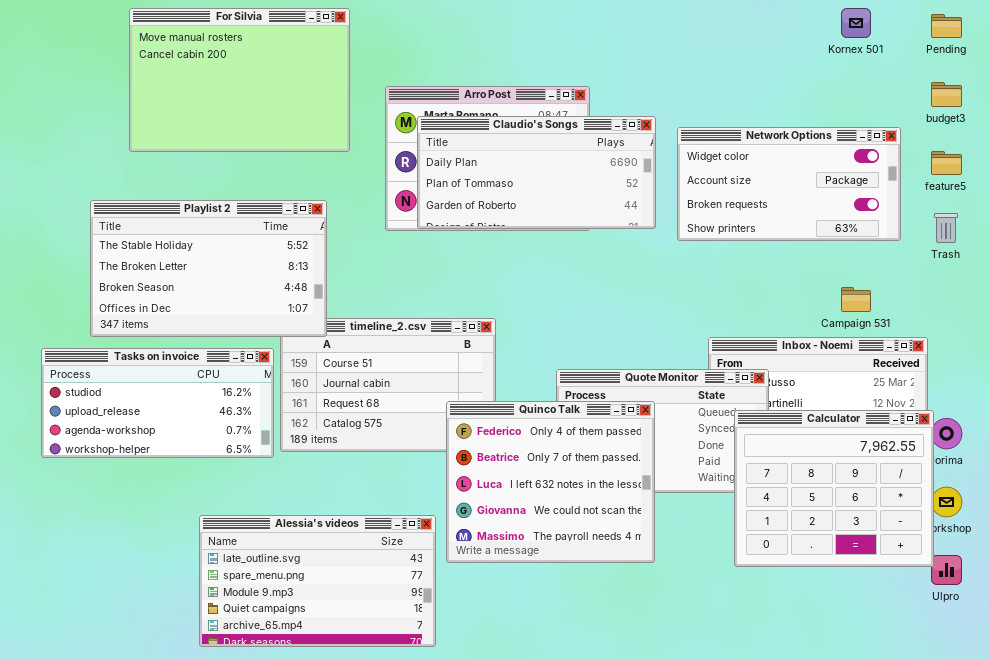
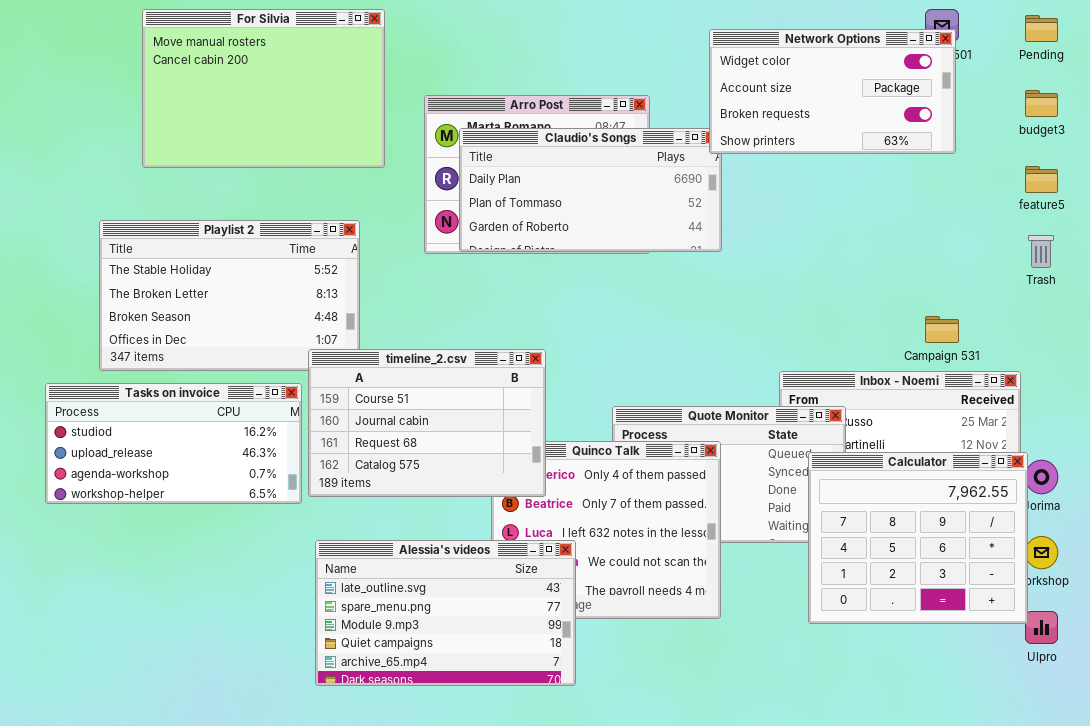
Network Options: [677,127,901,241] -> [709,29,956,154], moved
timeline_2.csv: [280,318,496,452] -> [308,349,546,497], raised
Alessia's videos: [199,515,436,647] -> [315,540,576,686], moved

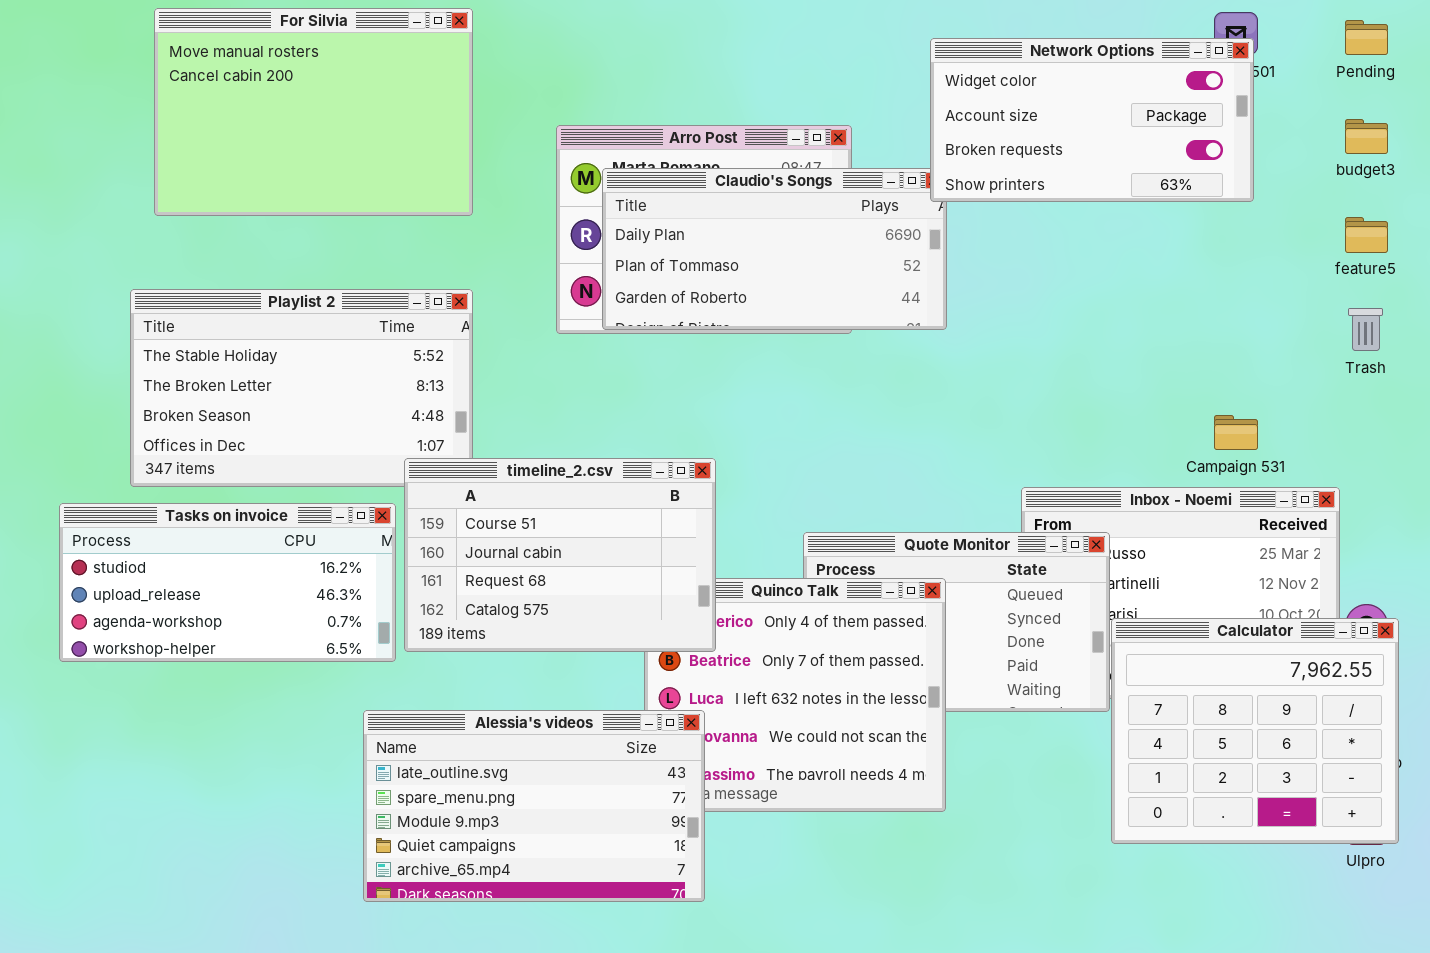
For Silvia: [142,9,385,168] -> [154,8,473,216], moved
Calculator: [808,452,1028,624] -> [1111,618,1399,844], moved
Alessia's videos: [315,540,576,686] -> [363,710,705,902], moved

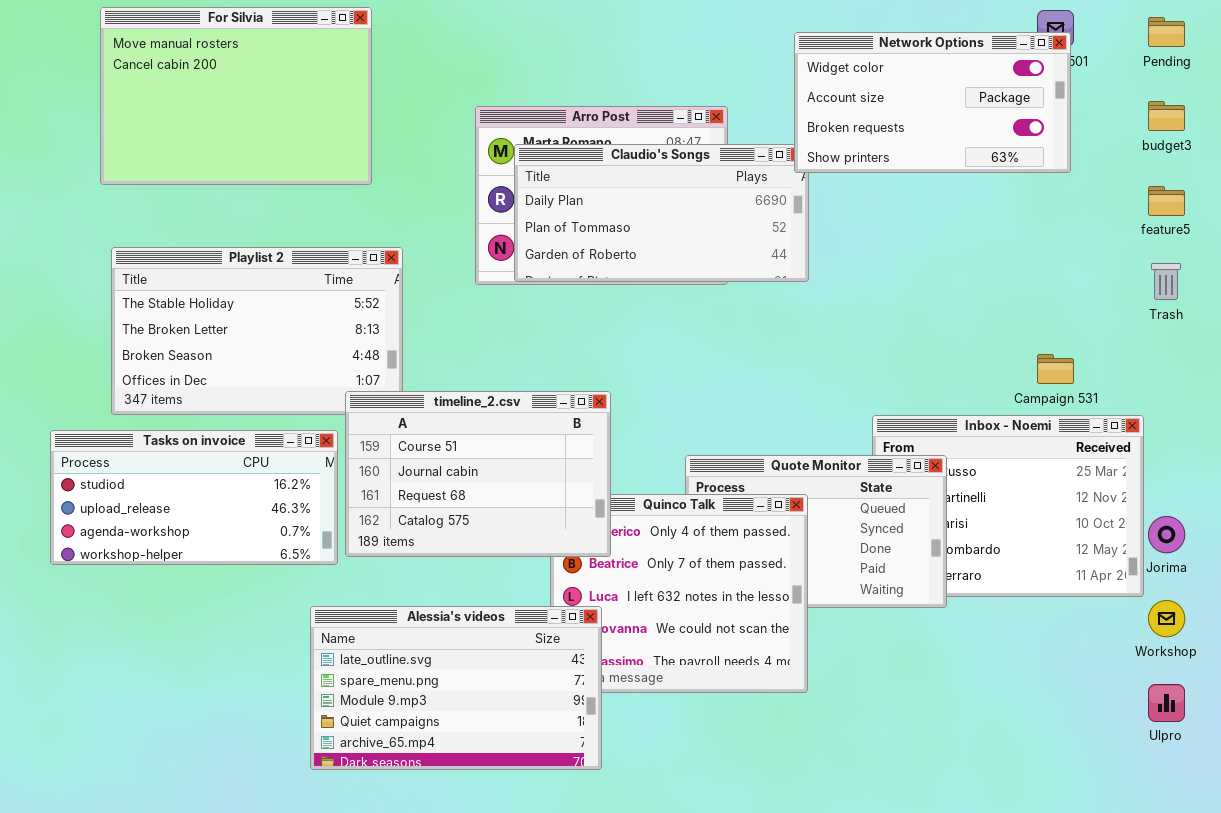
For Silvia: [154,8,473,216] -> [100,7,372,185], moved
Calculator: [1111,618,1399,844] -> none, closed

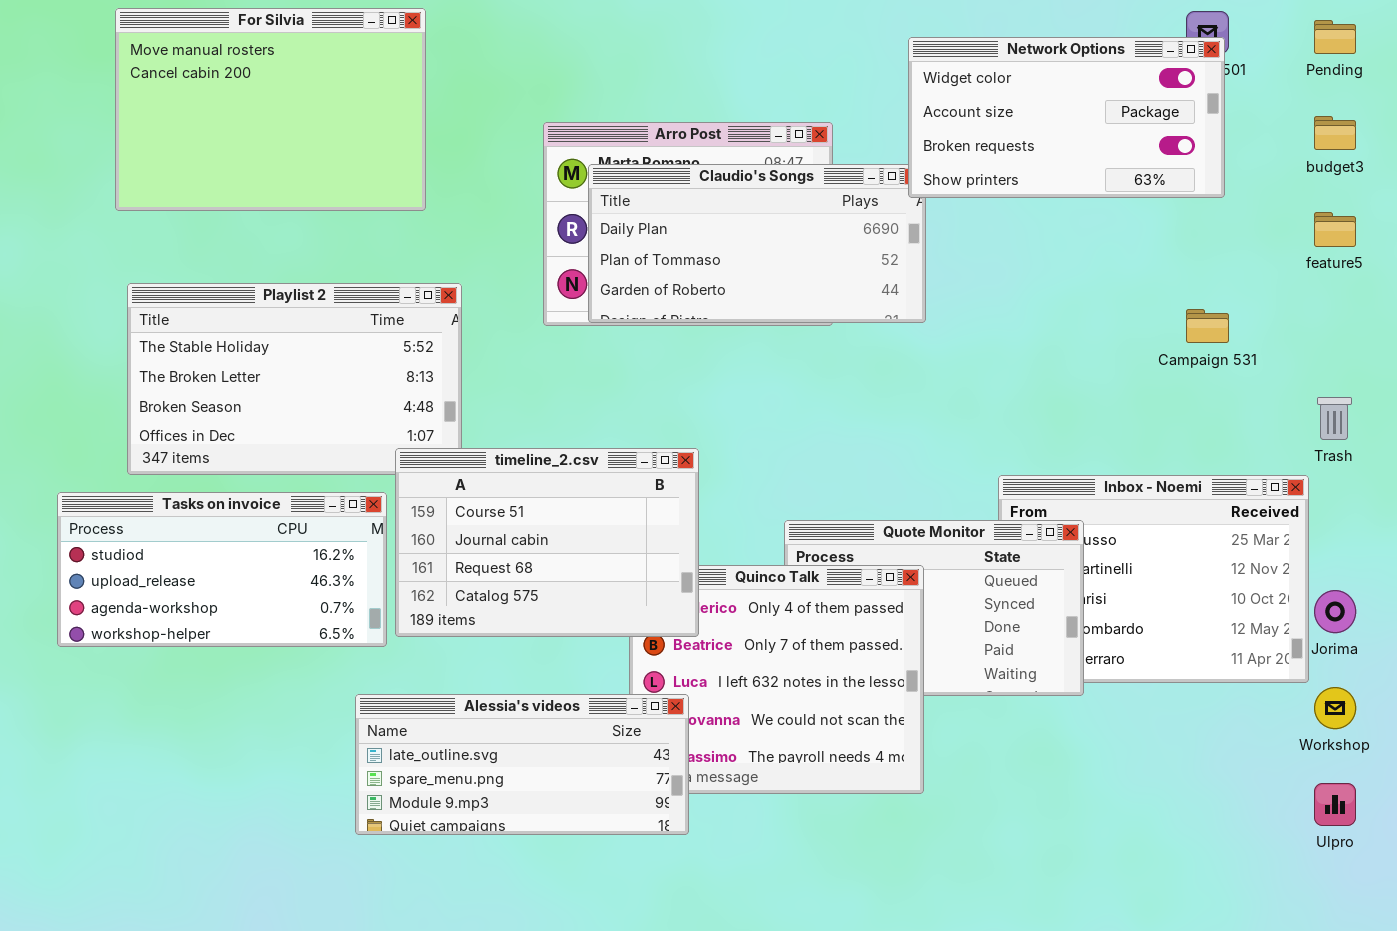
Trash: [1151,263,1181,300] -> [1317,397,1352,440], moved
Campaign 531: [1037,354,1074,384] -> [1186,309,1229,343], moved
Alessia's videos: [310,606,602,770] -> [355,694,689,835], resized

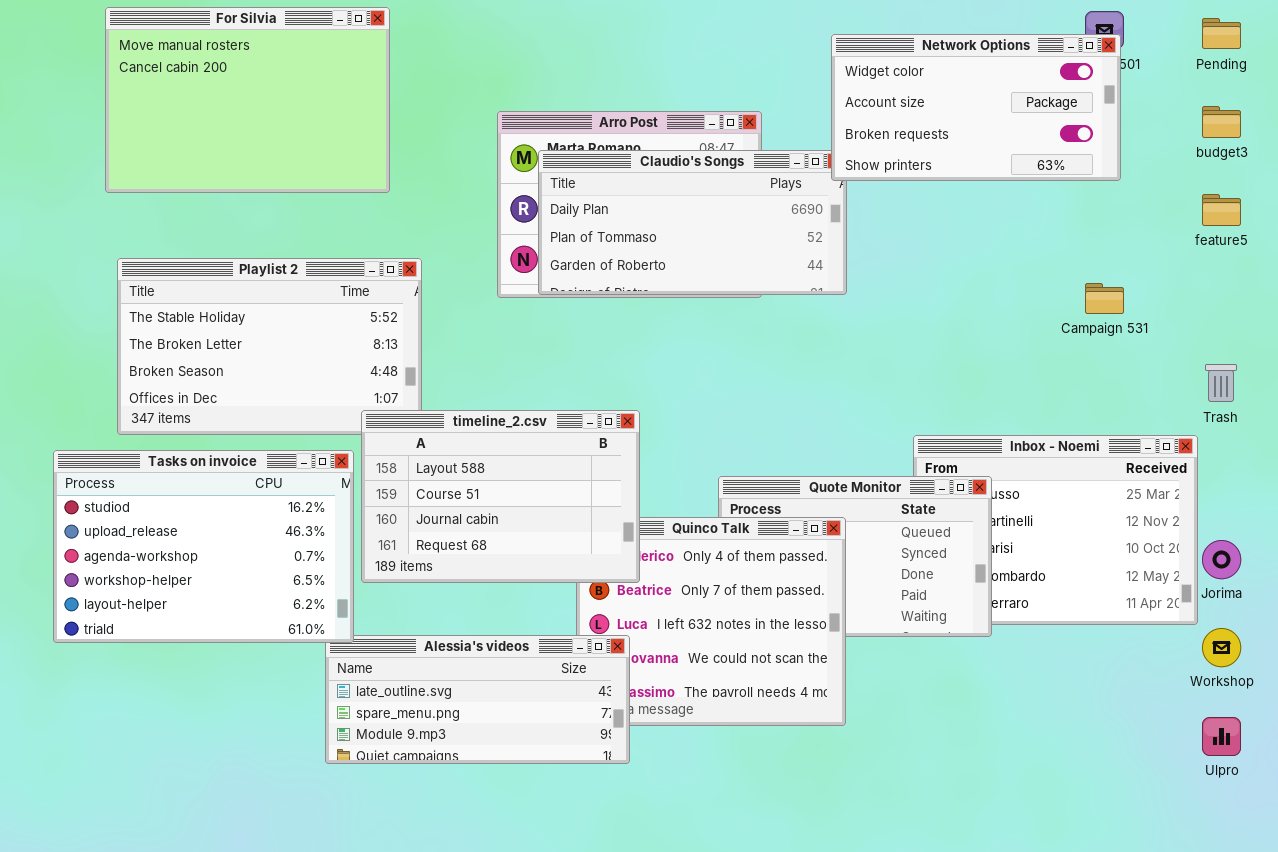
timeline_2.csv: [395,448,699,637] -> [361,410,640,583], scrolled up 1 row
Tasks on invoice: [57,492,387,647] -> [53,450,354,643], resized

